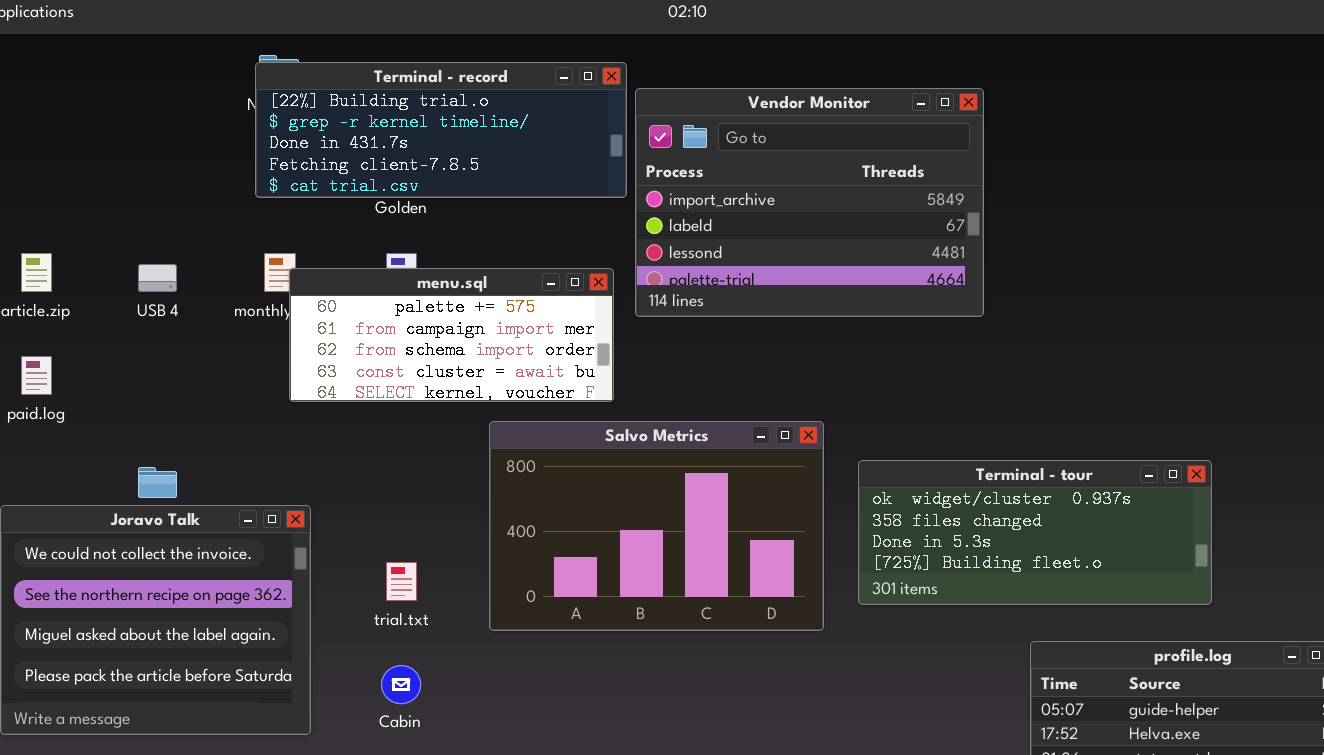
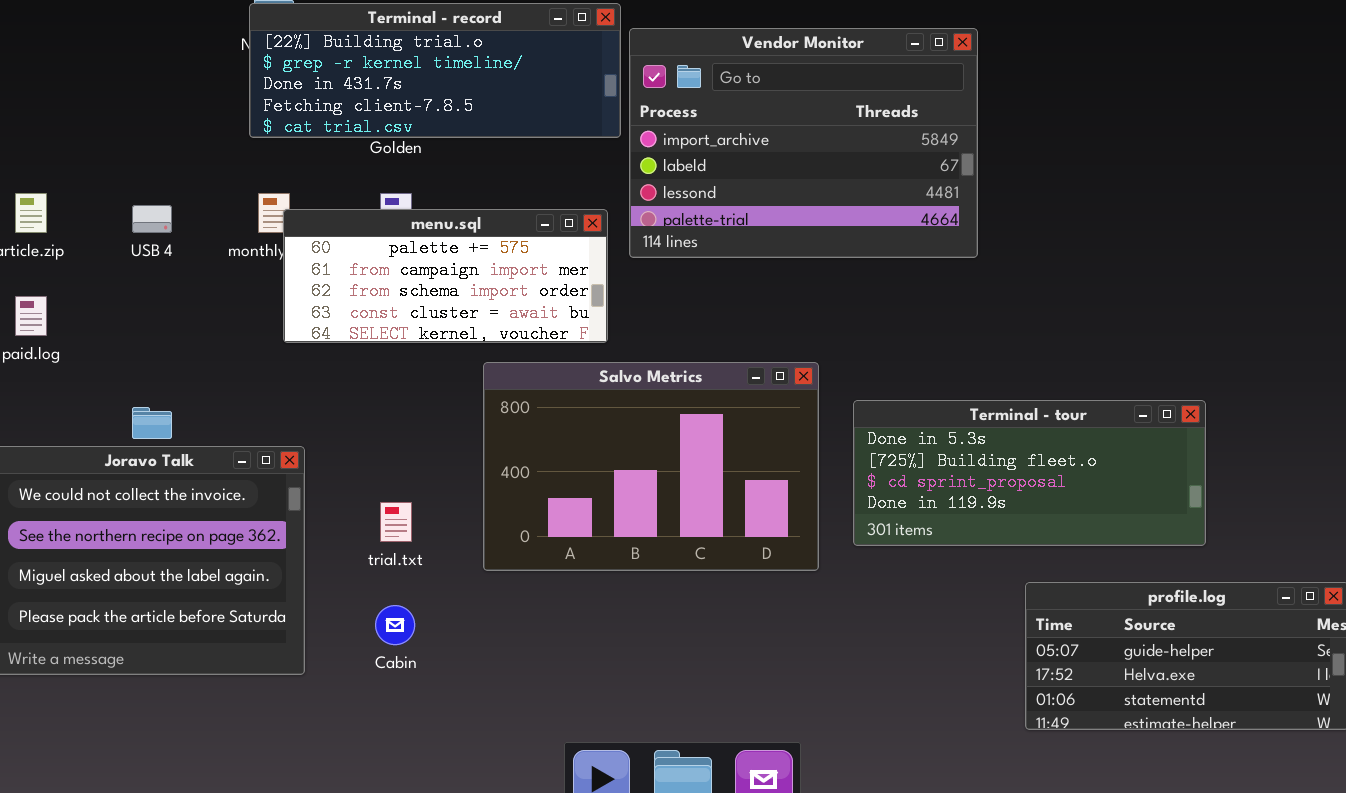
Terminal - tour: [858,460,1212,605] -> [853,400,1206,546], scrolled down 2 rows

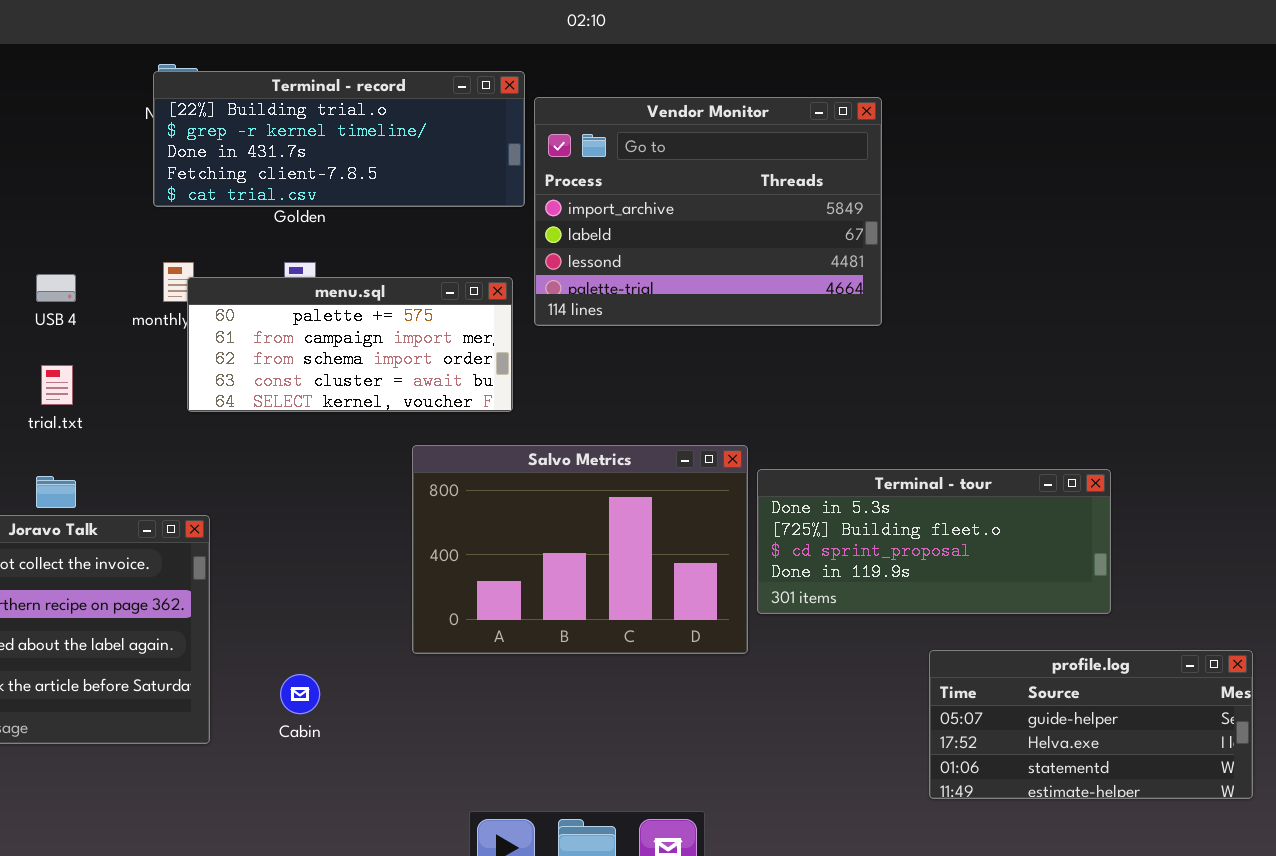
Salvo Metrics: [483,362,819,571] -> [412,445,748,654], moved
trial.txt: [380,502,412,542] -> [41,365,73,405], moved

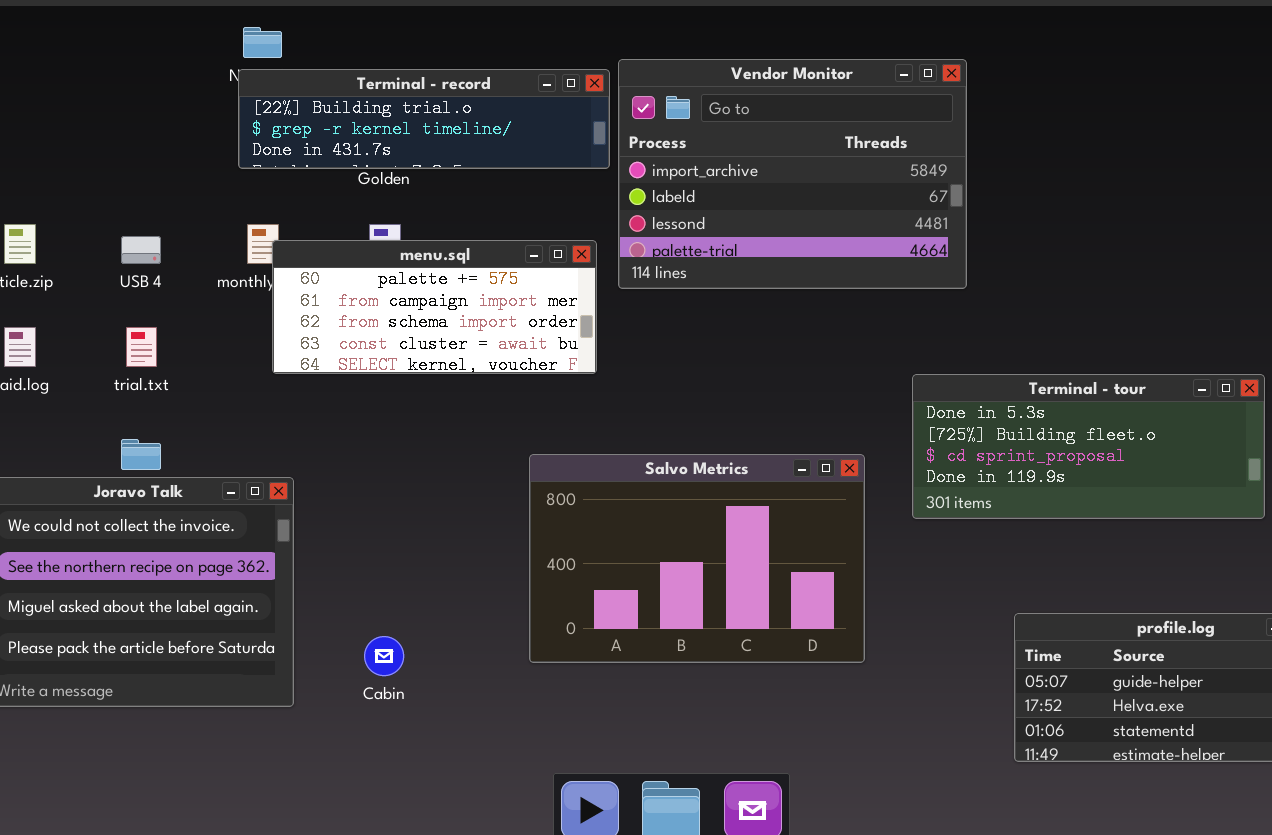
Terminal - record: [153,71,525,207] -> [238,69,610,169], resized
Salvo Metrics: [412,445,748,654] -> [529,454,865,663], moved
Terminal - tour: [757,469,1111,614] -> [912,374,1265,519], moved

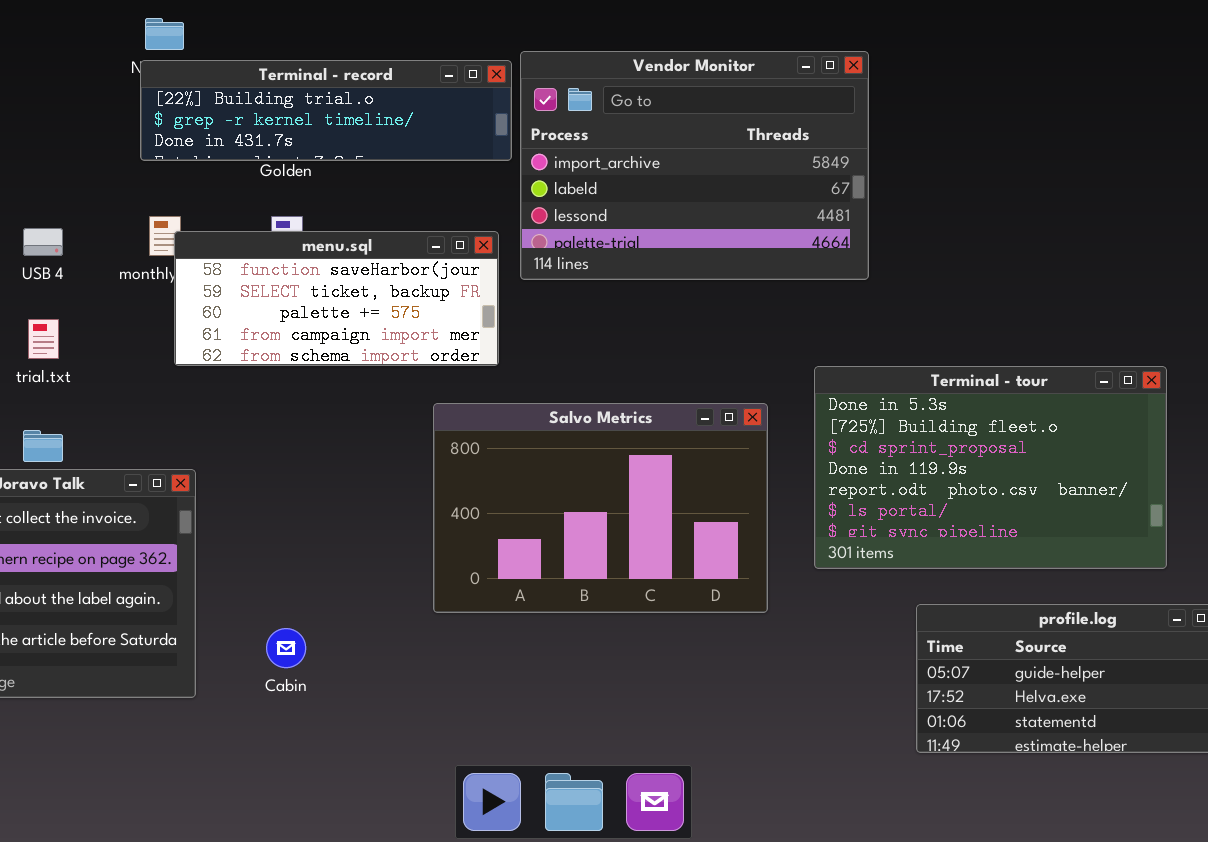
menu.sql: [272,240,597,374] -> [174,231,499,366], scrolled up 2 rows
Terminal - tour: [912,374,1265,519] -> [814,366,1167,569], resized
Salvo Metrics: [529,454,865,663] -> [433,403,768,613], moved

